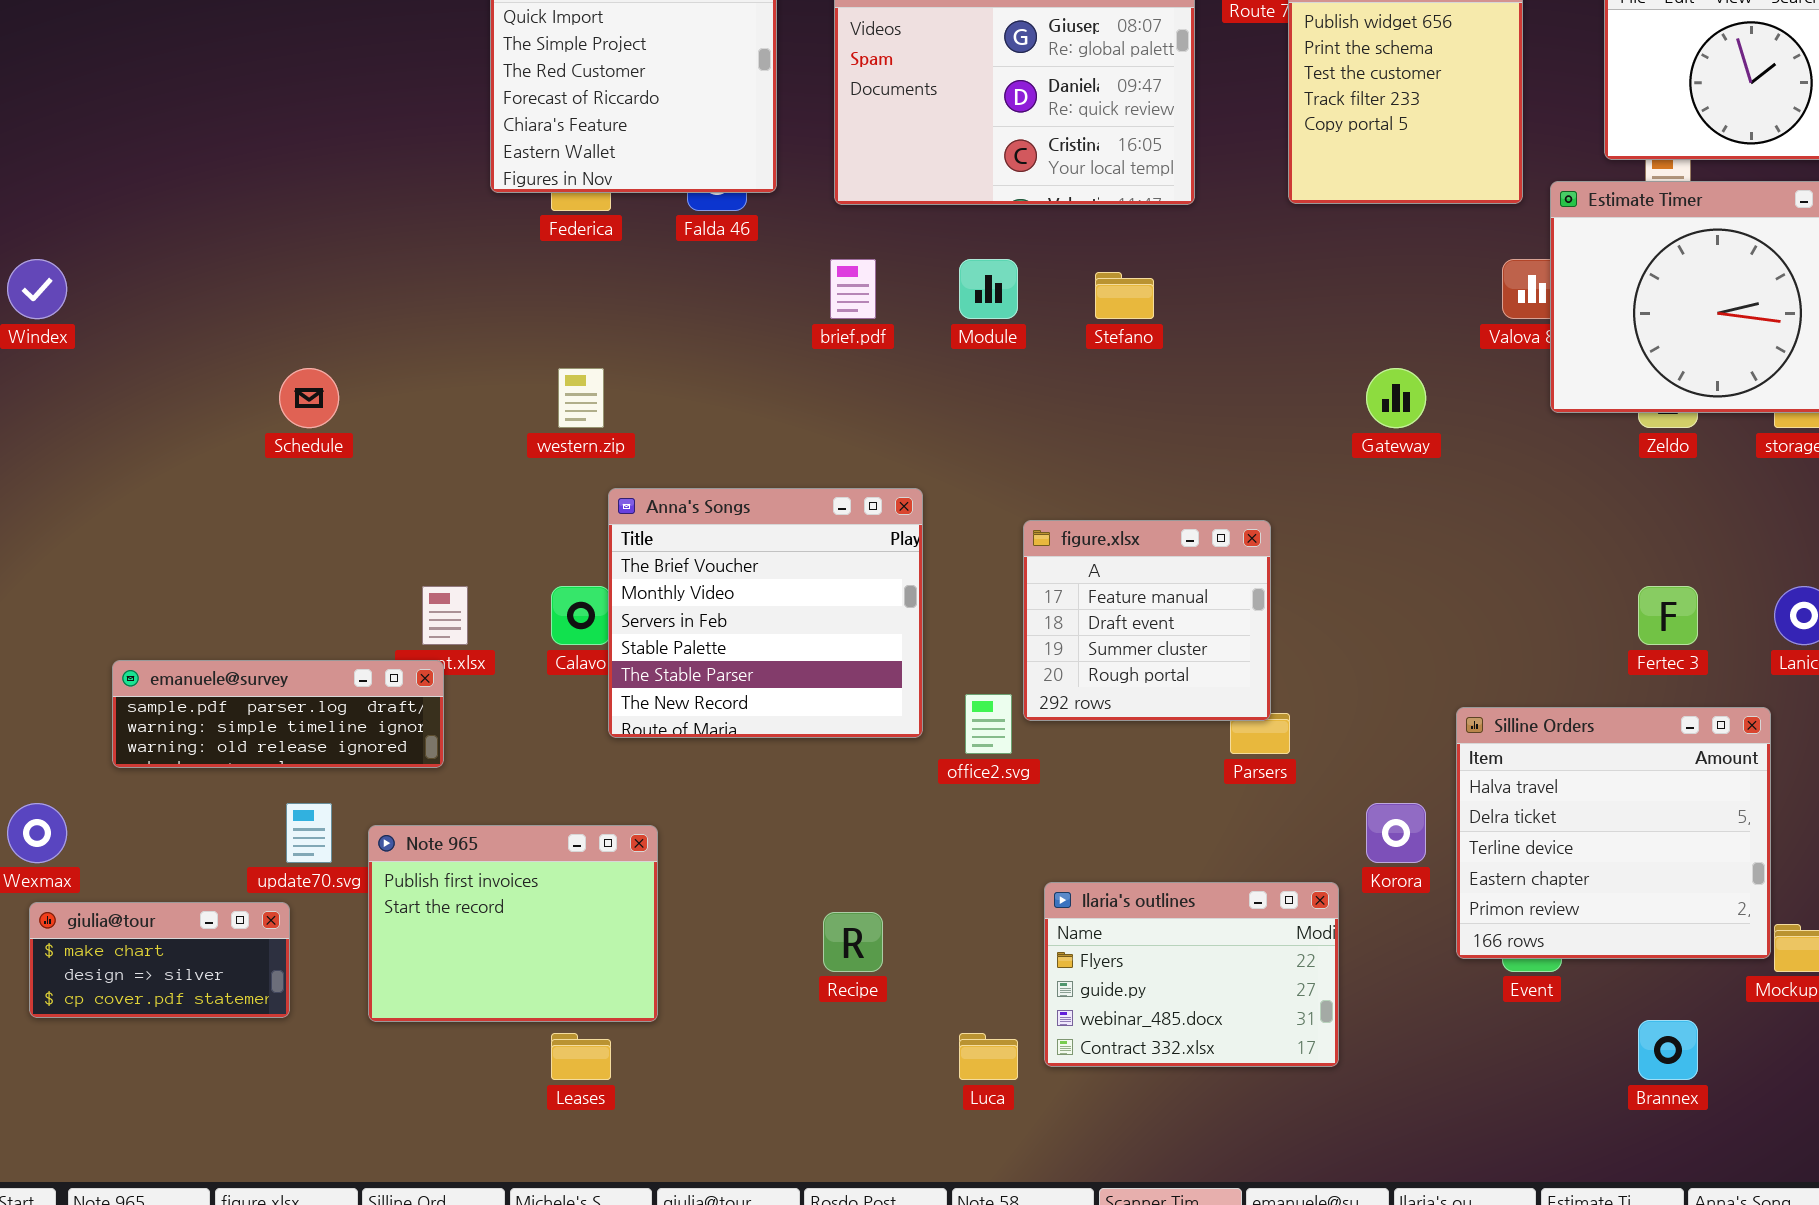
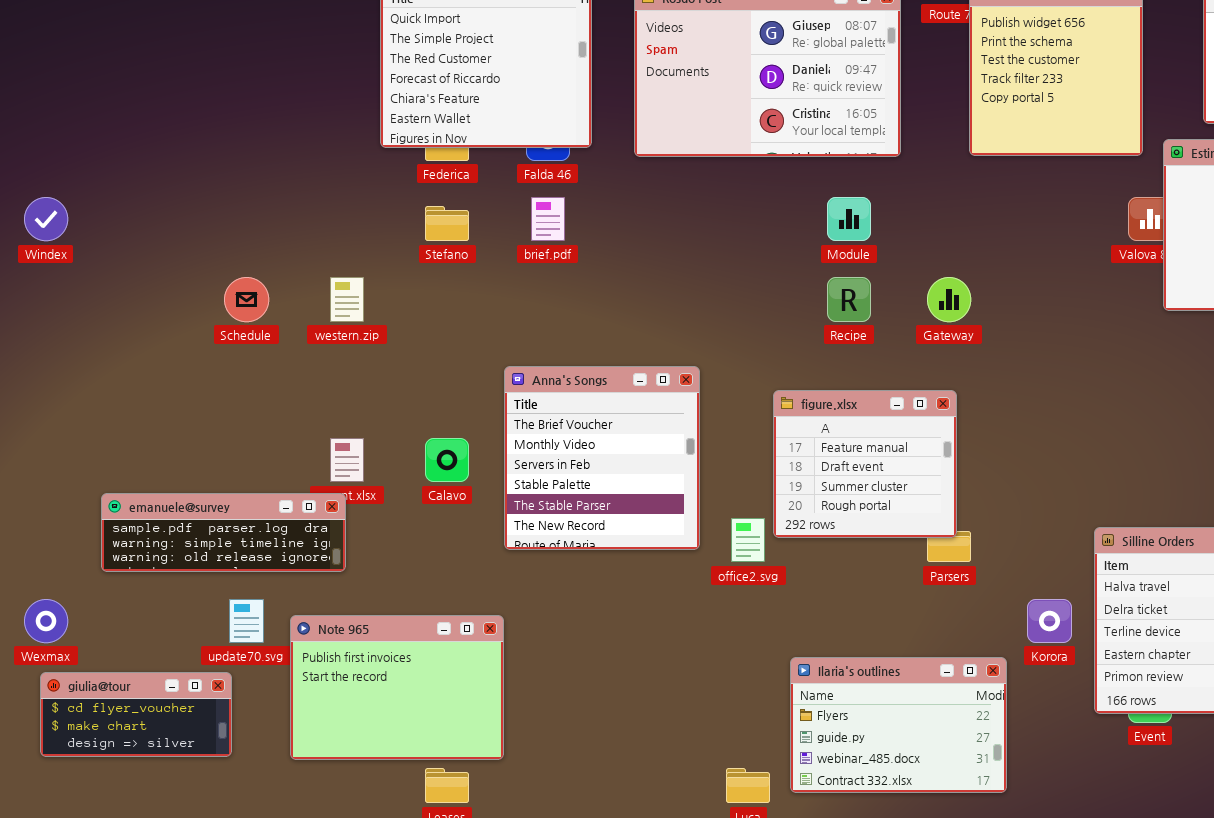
brief.pdf: [830,259,876,319] -> [531,197,565,241], moved
Module: [959,259,1018,319] -> [827,197,871,241], moved
Stefano: [1095,272,1154,319] -> [425,206,469,241], moved
western.zip: [558,368,604,428] -> [330,277,364,322], moved
Gateway: [1366,368,1426,428] -> [927,277,971,322], moved
Anna's Songs: [608,488,923,738] -> [504,366,700,550], resized
giulia@tour: [29,902,290,1018] -> [40,672,232,757], scrolled up 1 row
Recipe: [823,912,883,972] -> [827,277,871,322], moved

